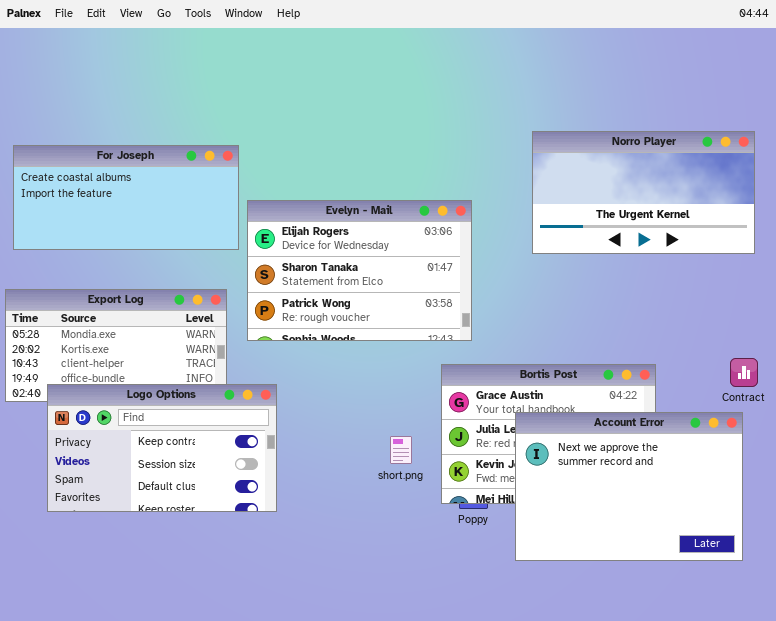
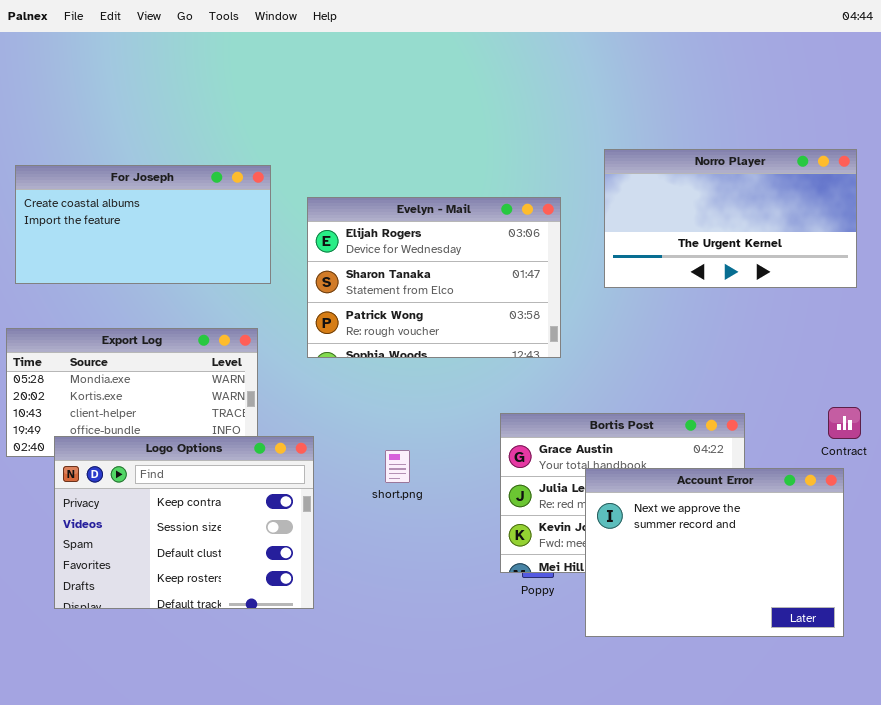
Evelyn - Mail: [247,200,472,341] -> [307,197,561,358], moved
Logo Options: [47,384,277,512] -> [54,436,314,609], resized
short.png: [390,436,412,464] -> [385,450,410,483], moved

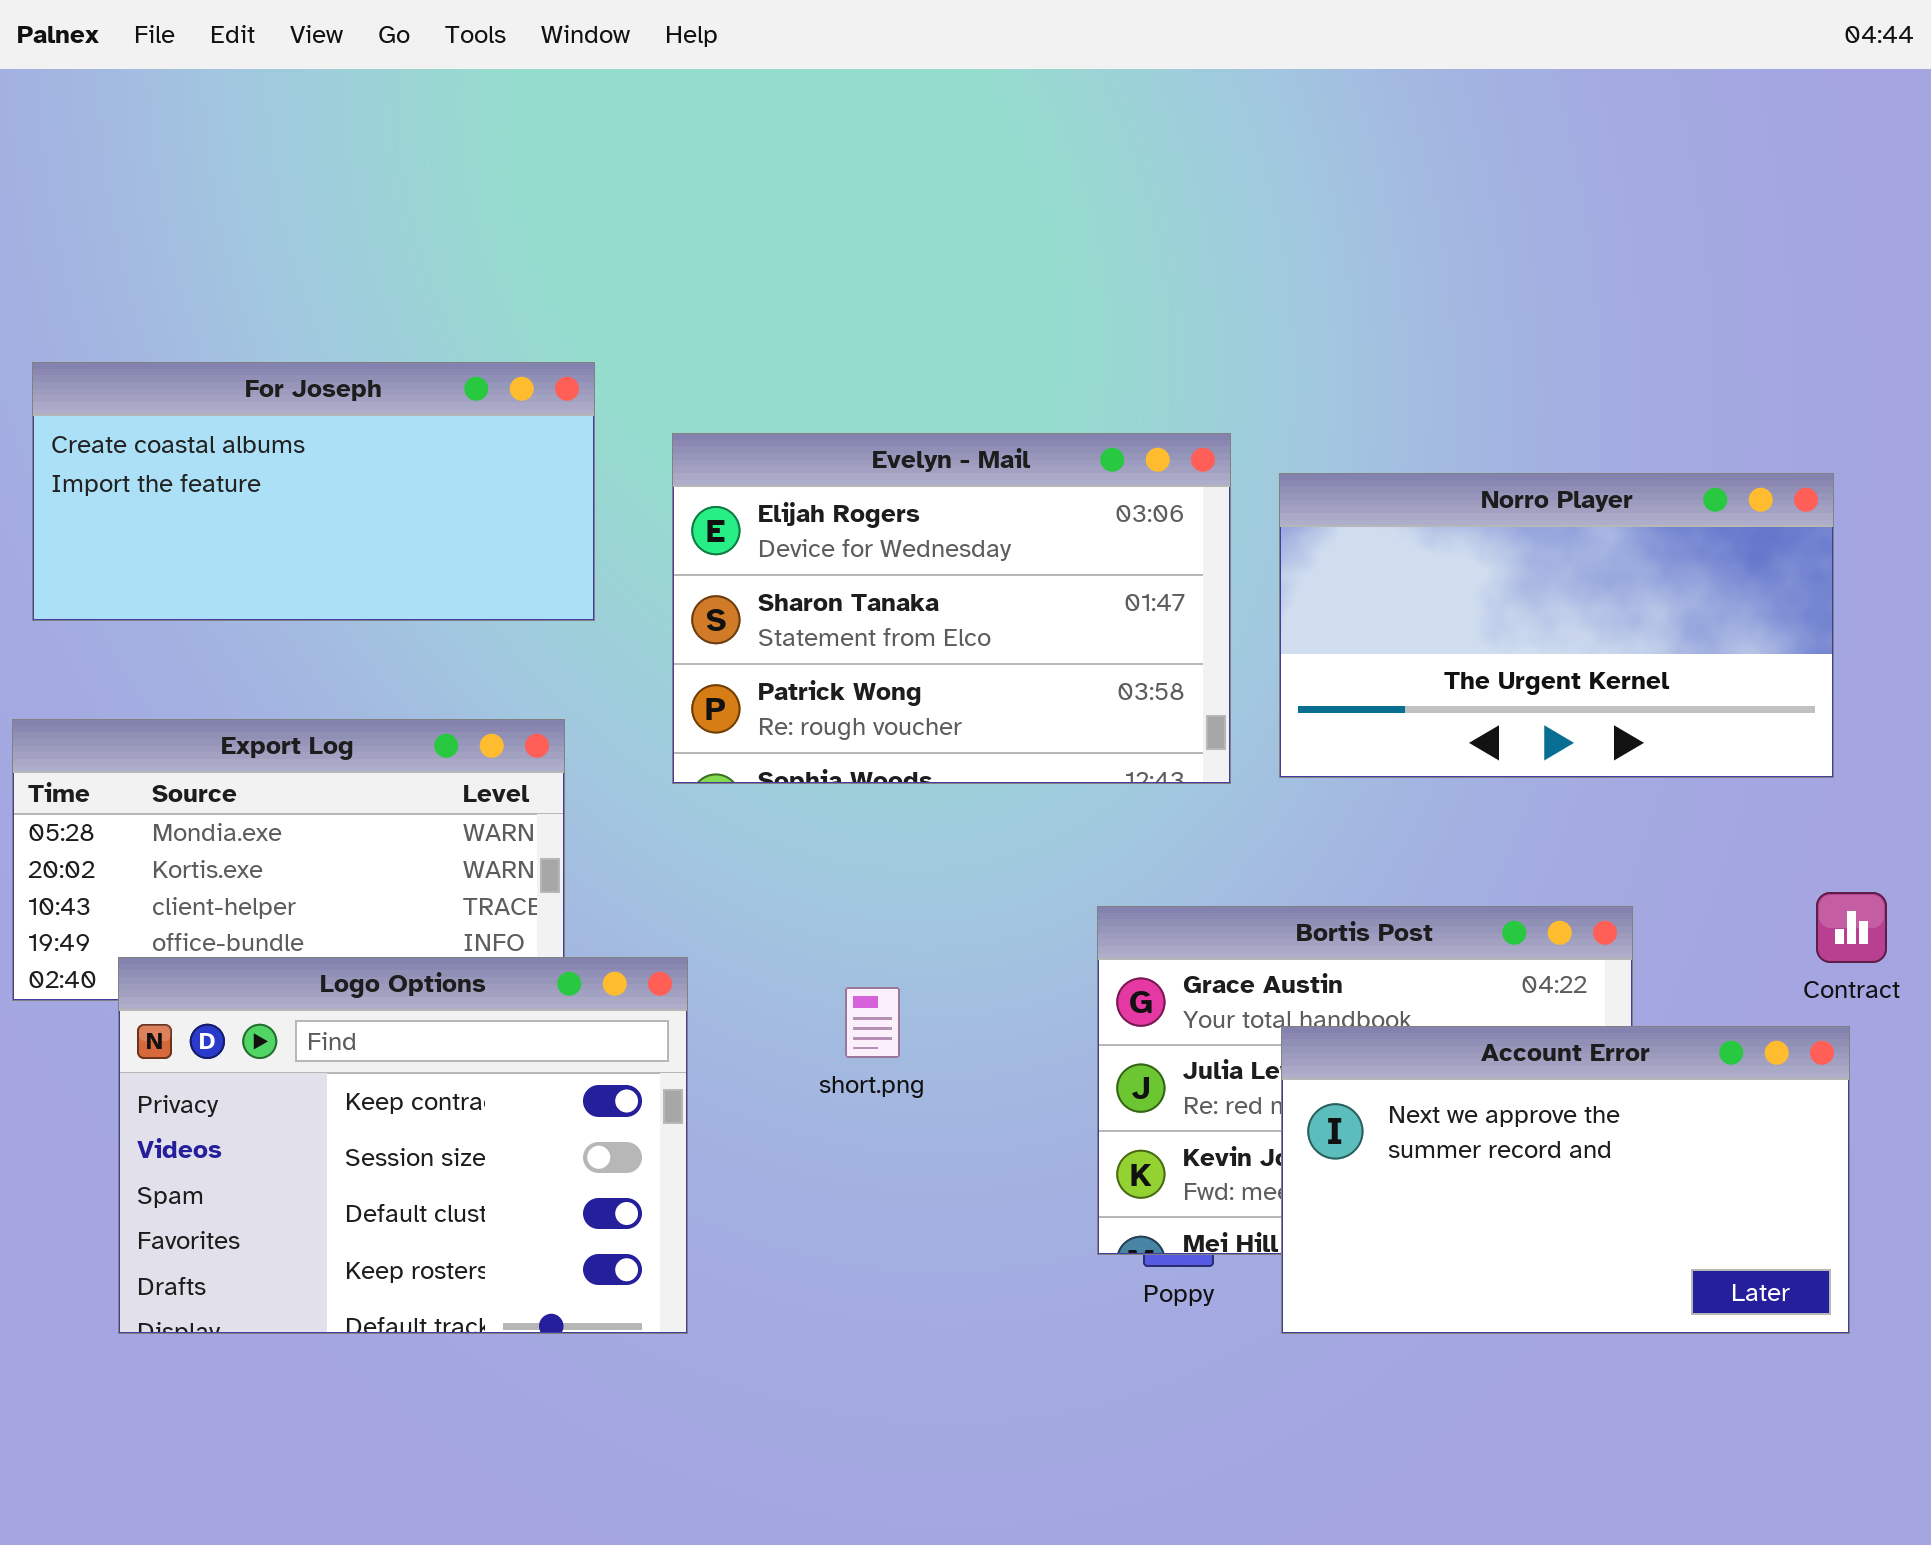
Norro Player: [604,149,857,288] -> [1279,473,1834,778], moved
Account Error: [585,468,844,637] -> [1281,1026,1850,1334], resized

